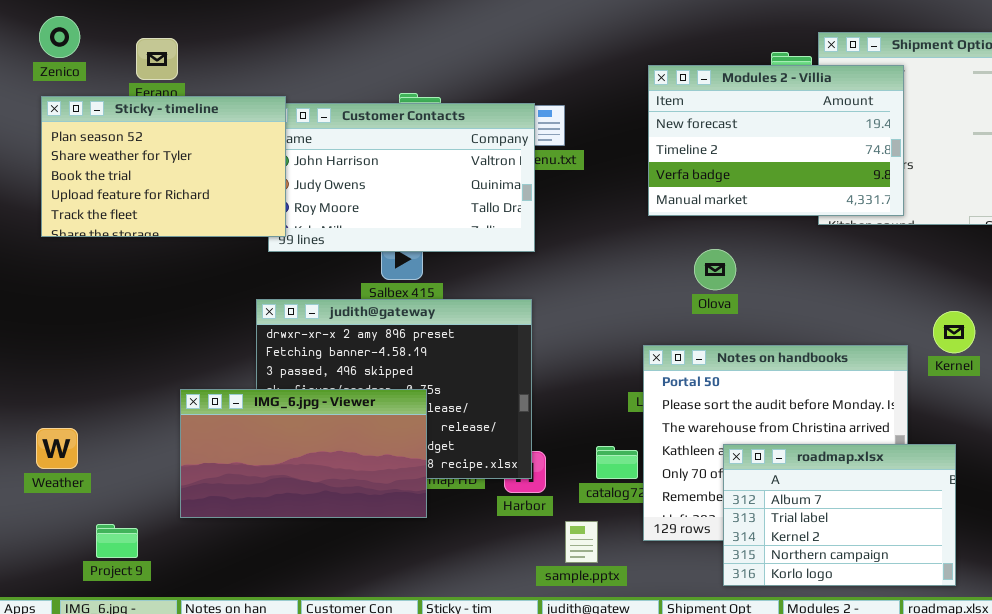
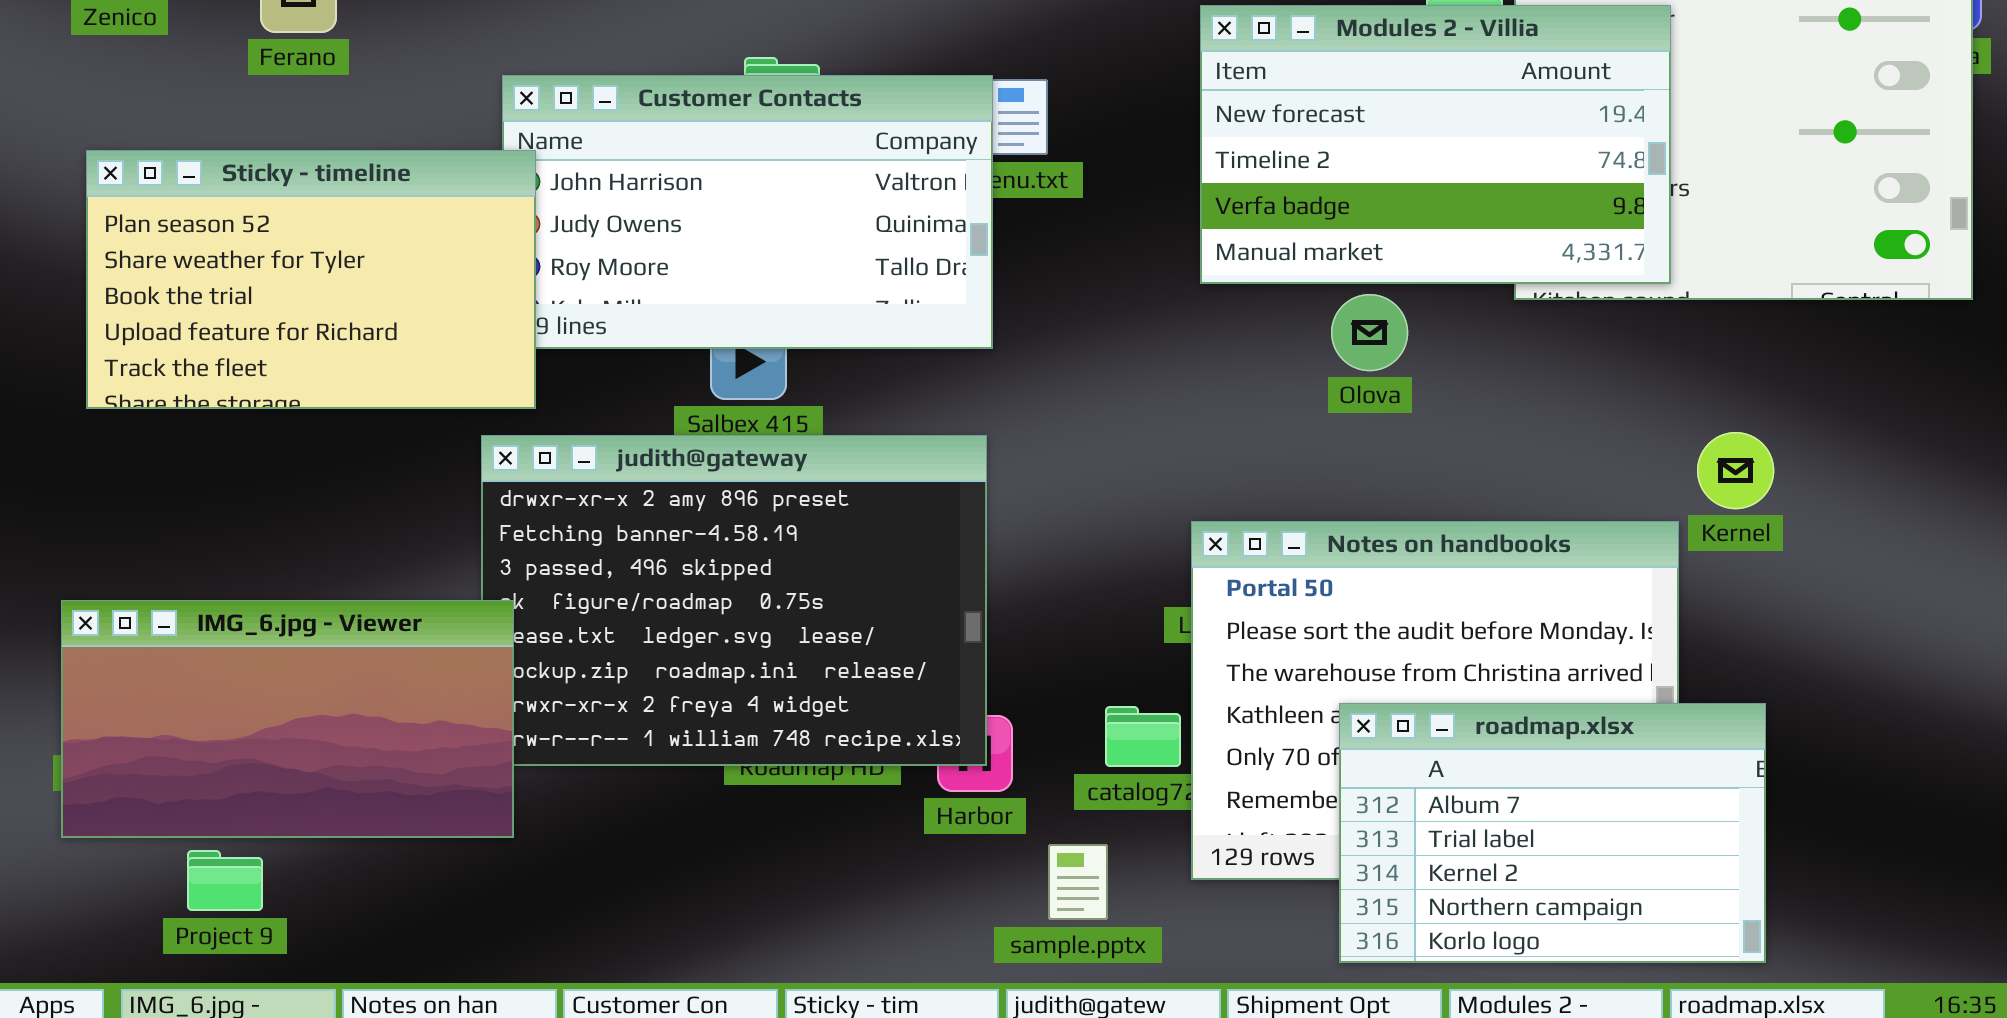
Sticky - timeline: [41,96,286,237] -> [86,150,536,409], moved
Olova: [694,249,736,290] -> [1331,294,1408,371], moved
Kernel: [933,311,975,353] -> [1697,432,1774,509], moved
IMG_6.jpg - Viewer: [180,389,427,518] -> [61,600,514,838], moved

